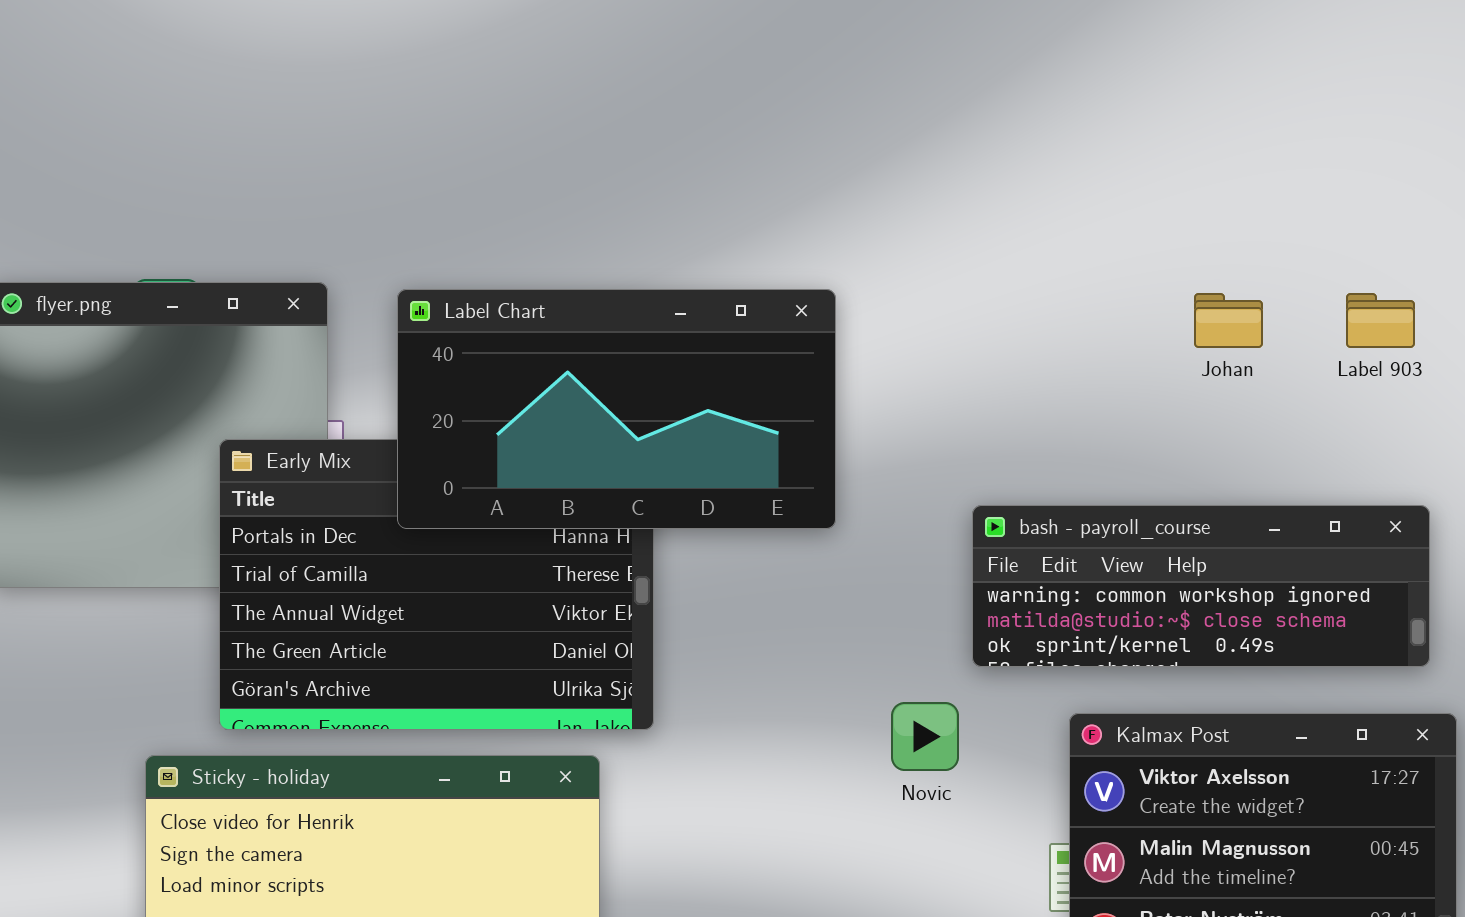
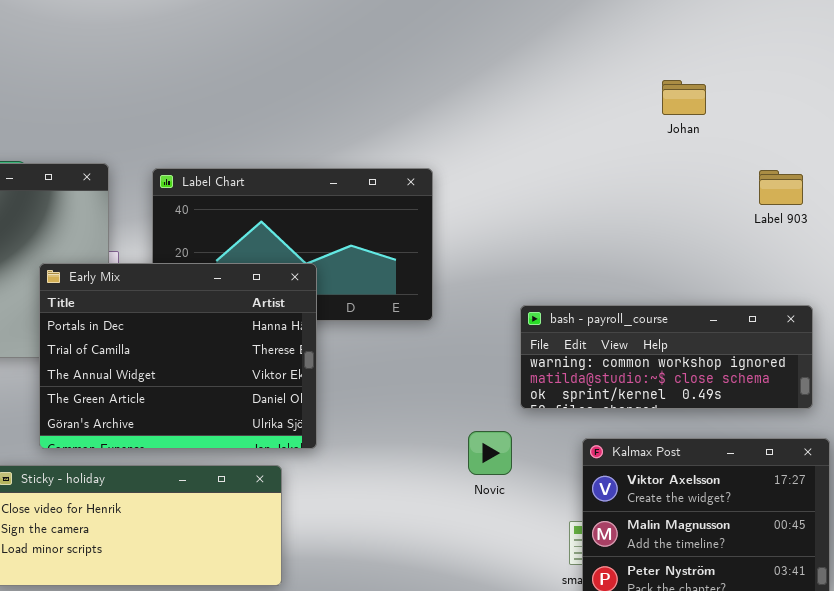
Johan: [1194,293,1263,348] -> [662,80,706,115], moved
Early Mix: [219,439,654,730] -> [39,263,317,449], raised

